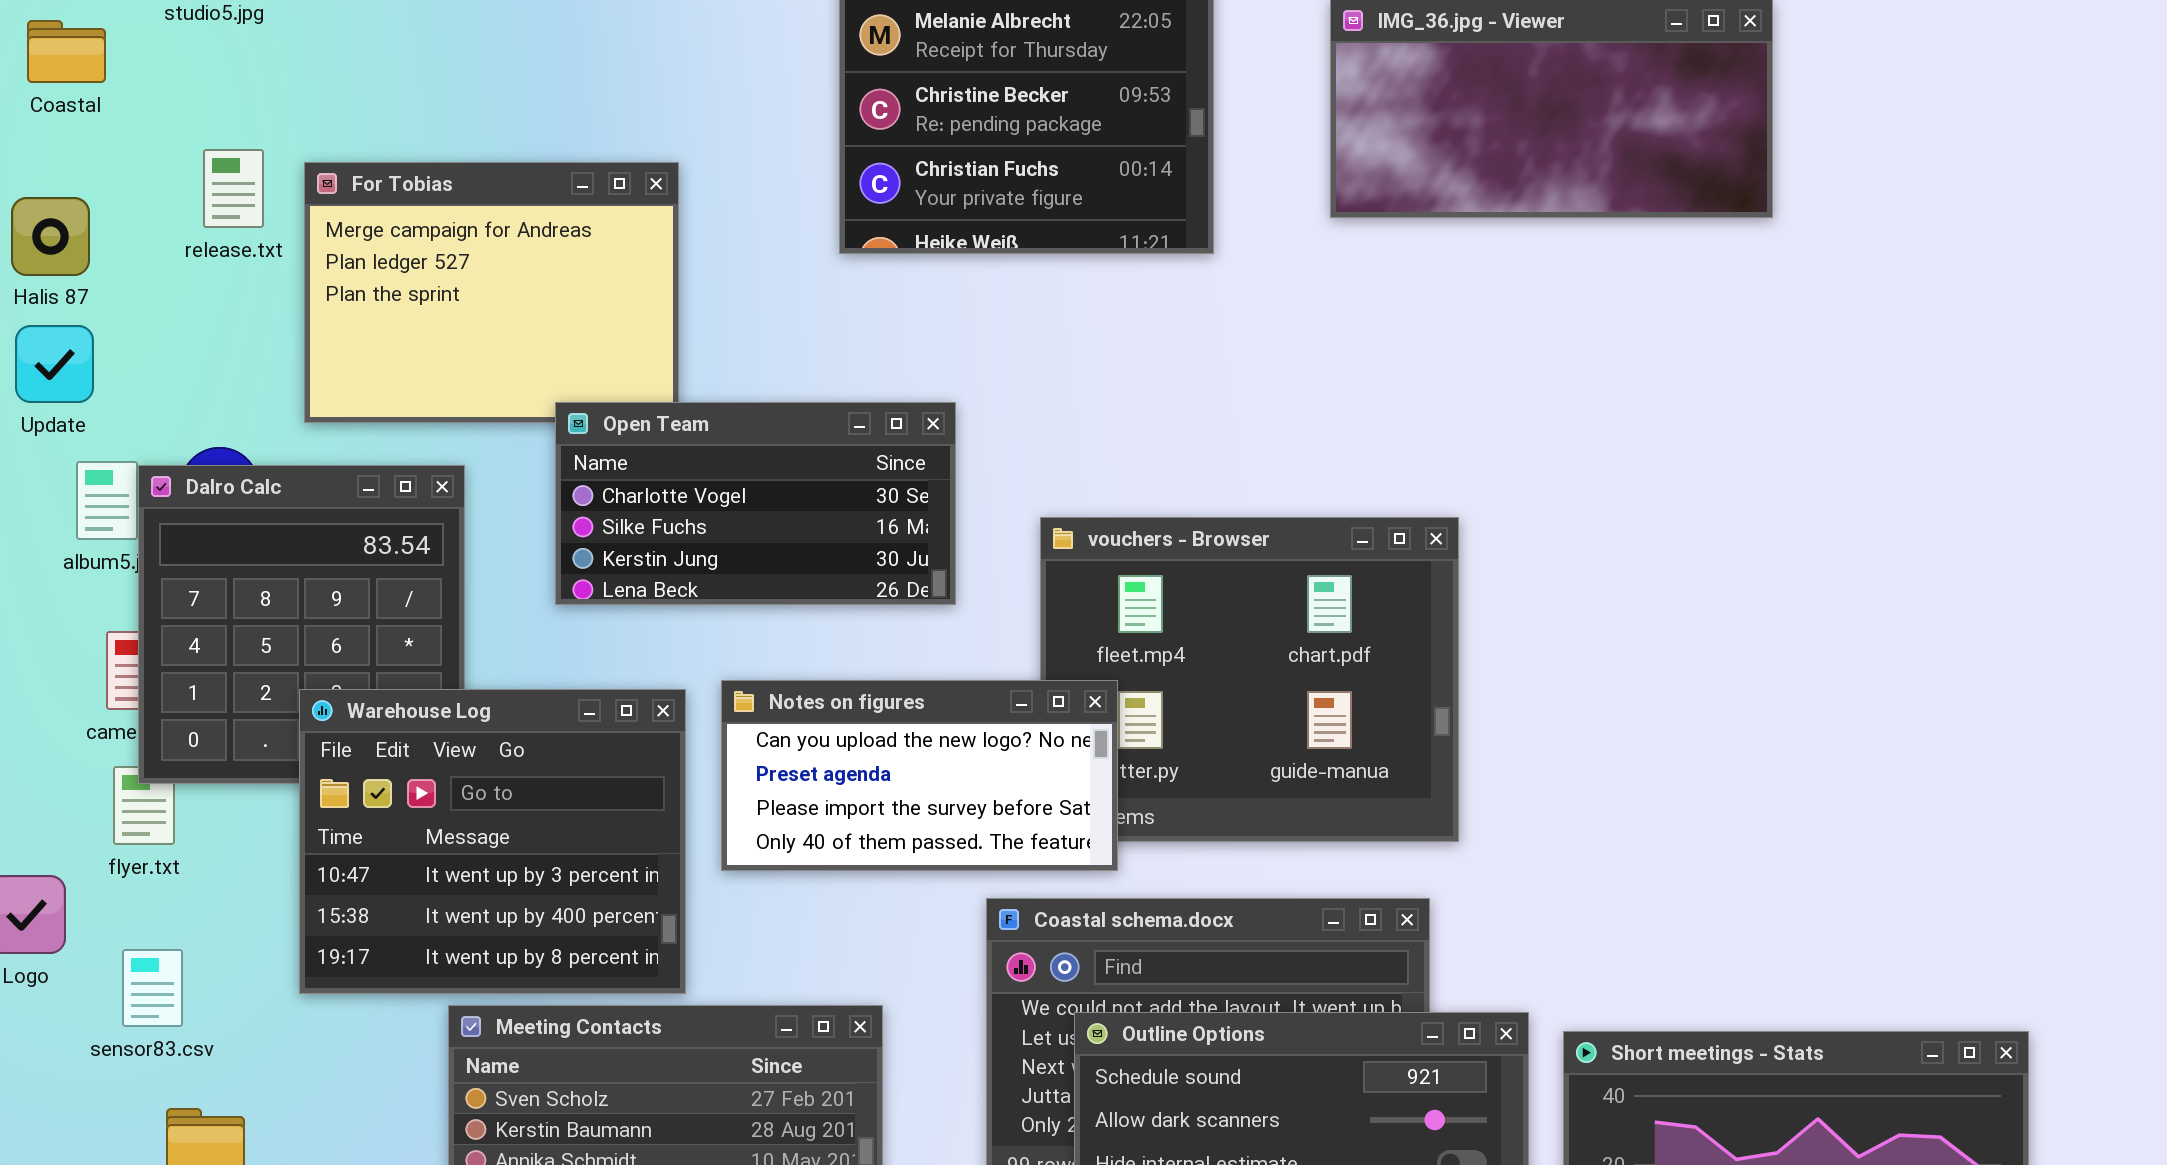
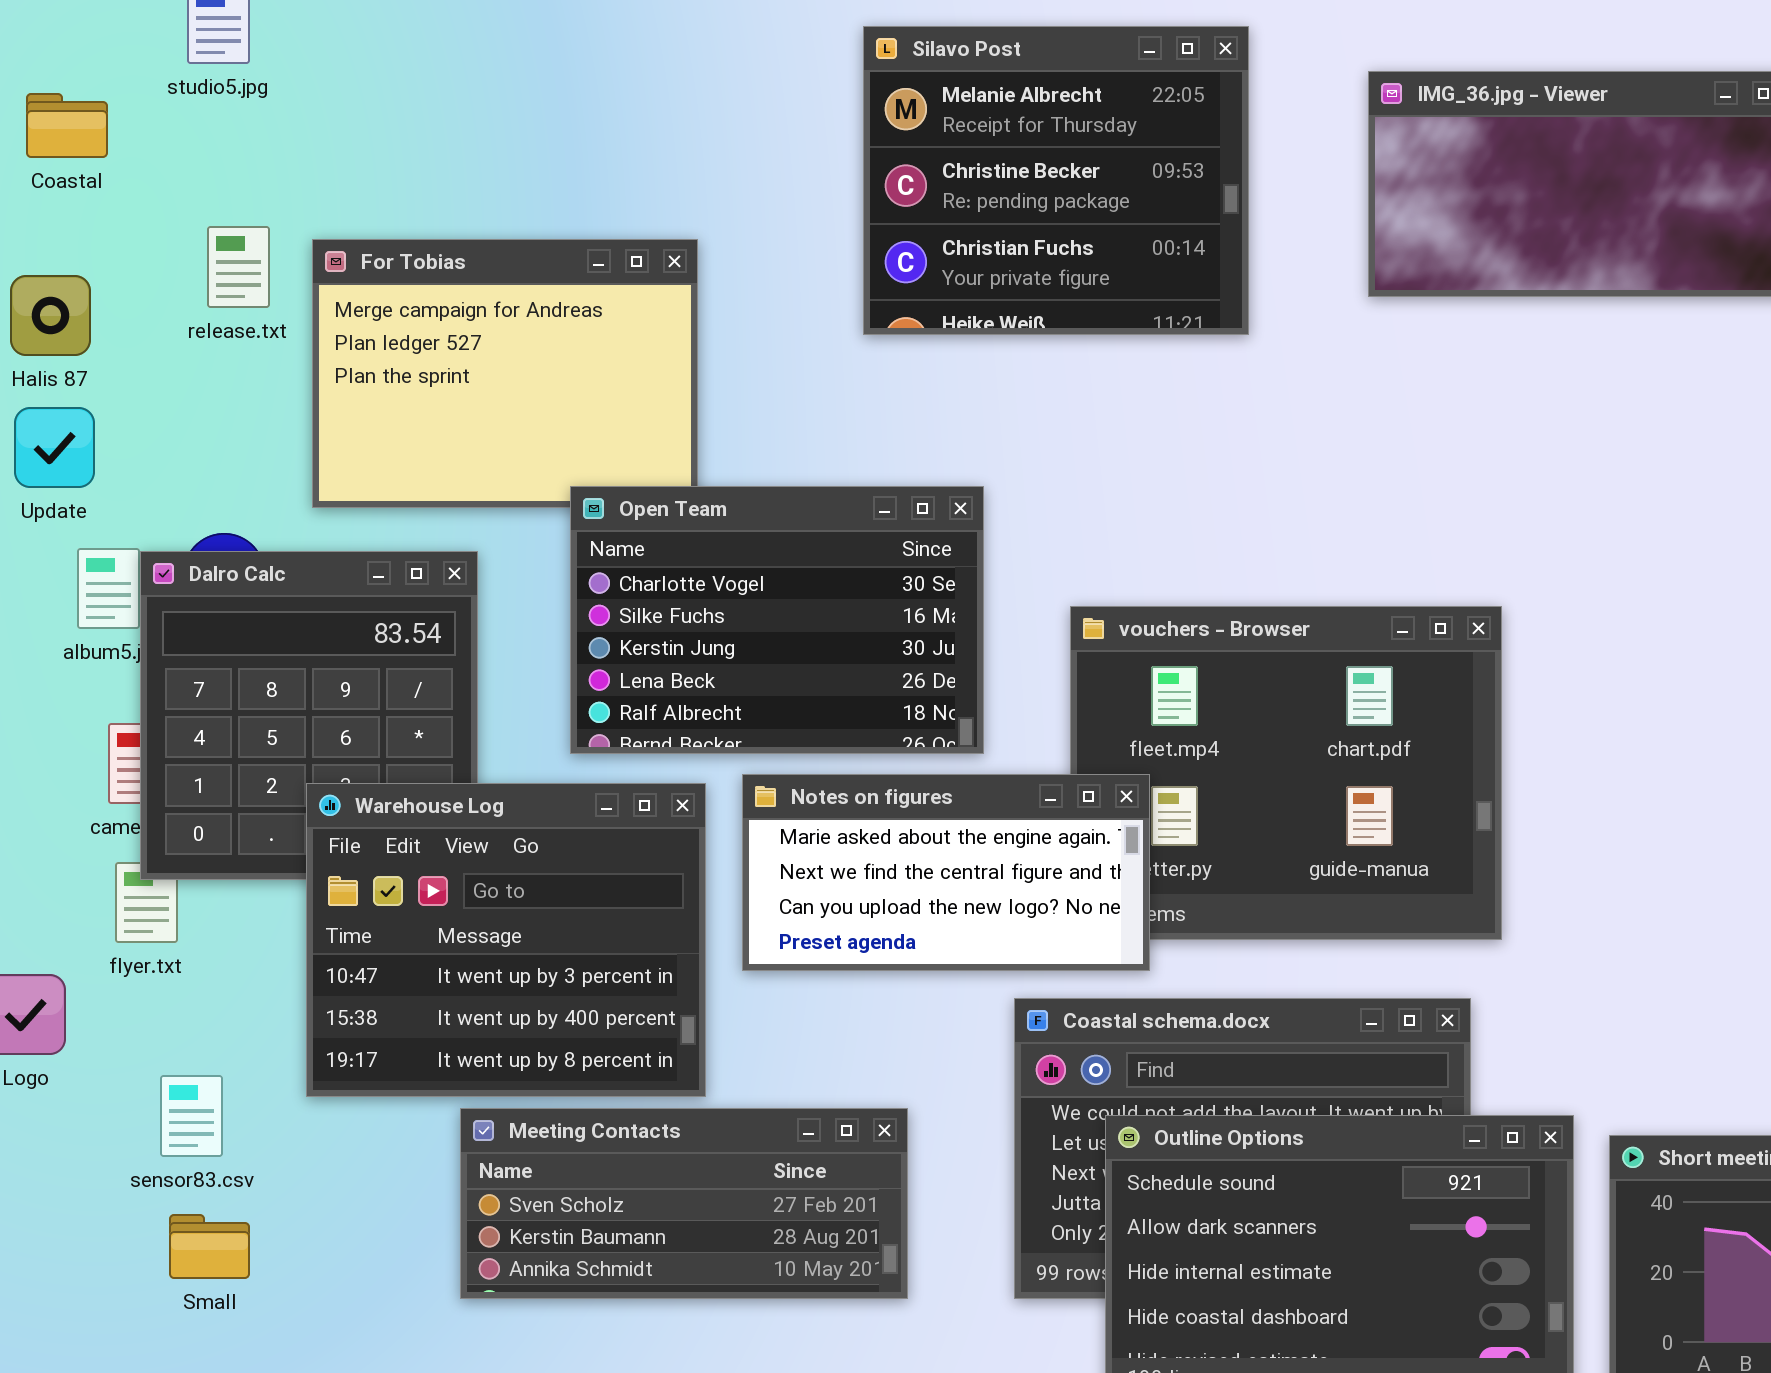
Open Team: [555,402,956,605] -> [570,486,984,754], resized
Notes on figures: [721,680,1118,871] -> [742,774,1150,971], scrolled up 2 rows
sensor83.csv: [122,949,183,1027] -> [160,1075,223,1157], moved

